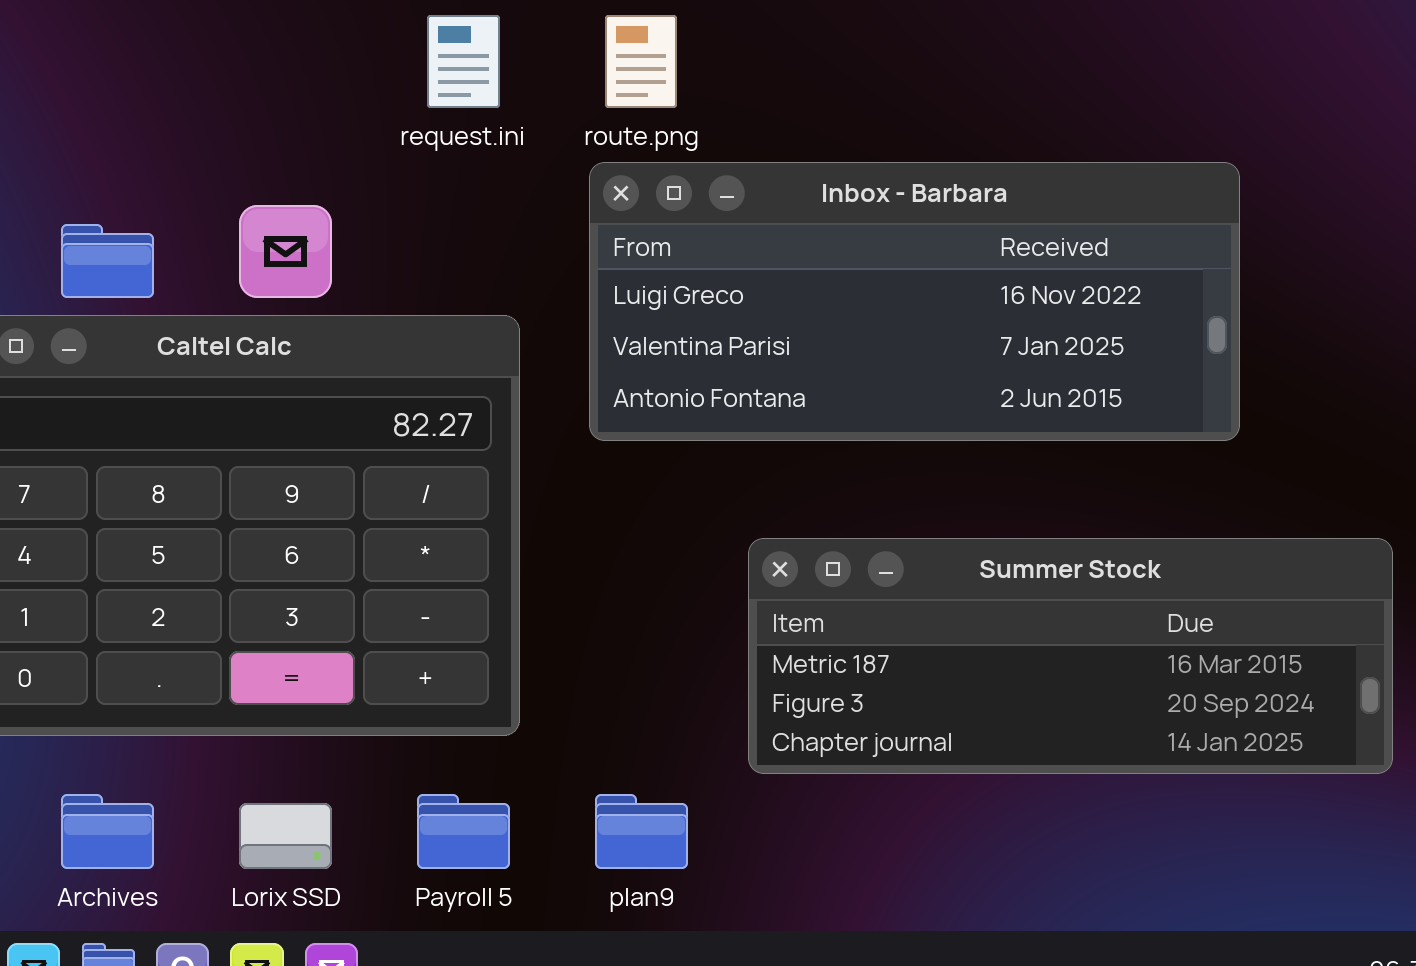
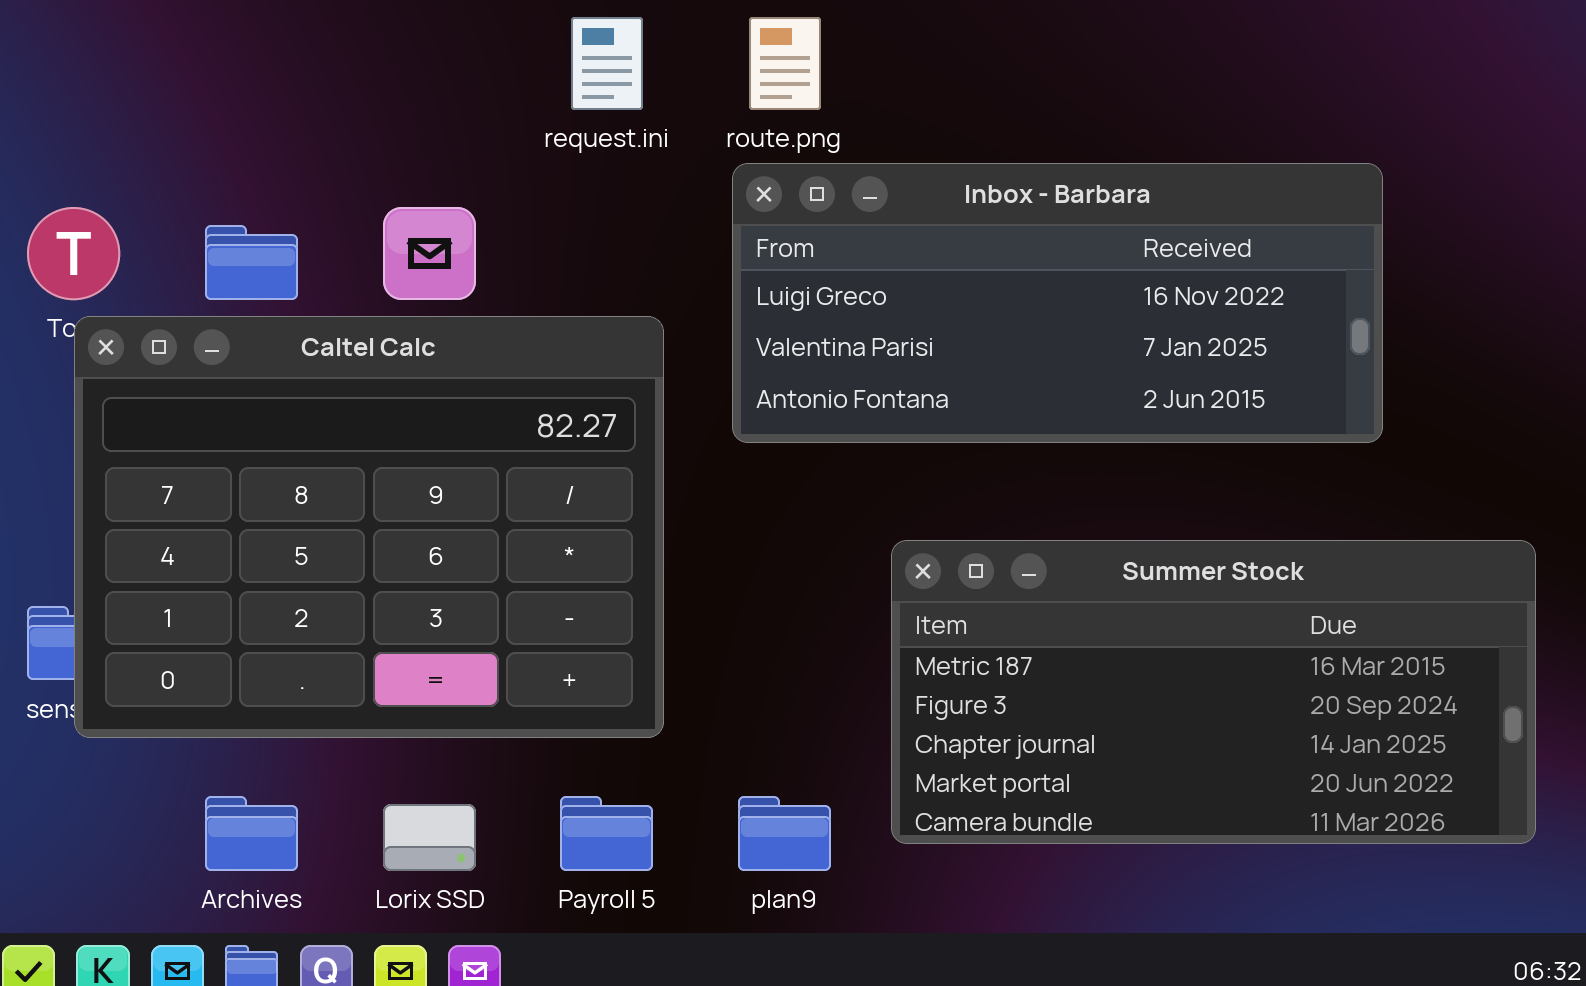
Summer Stock: [748,538,1393,774] -> [891,540,1536,844], resized

